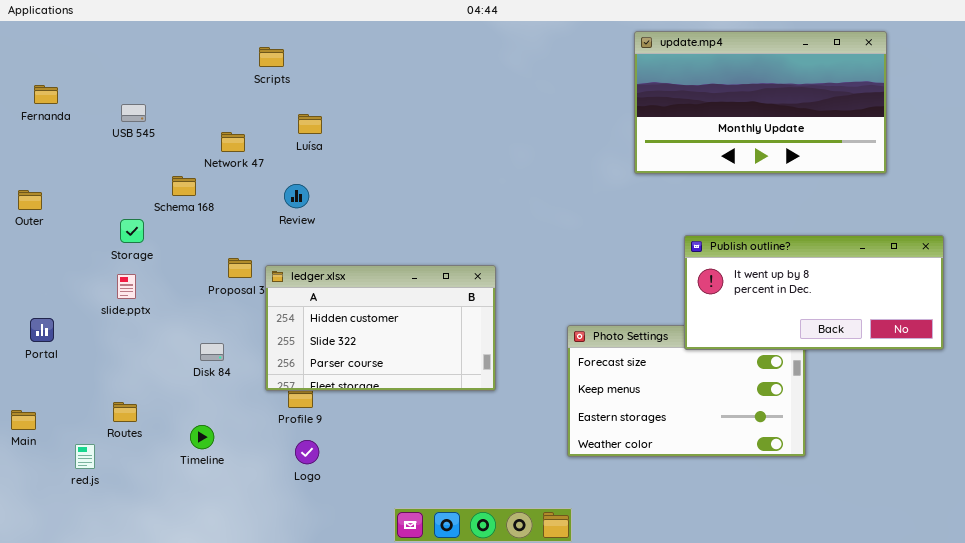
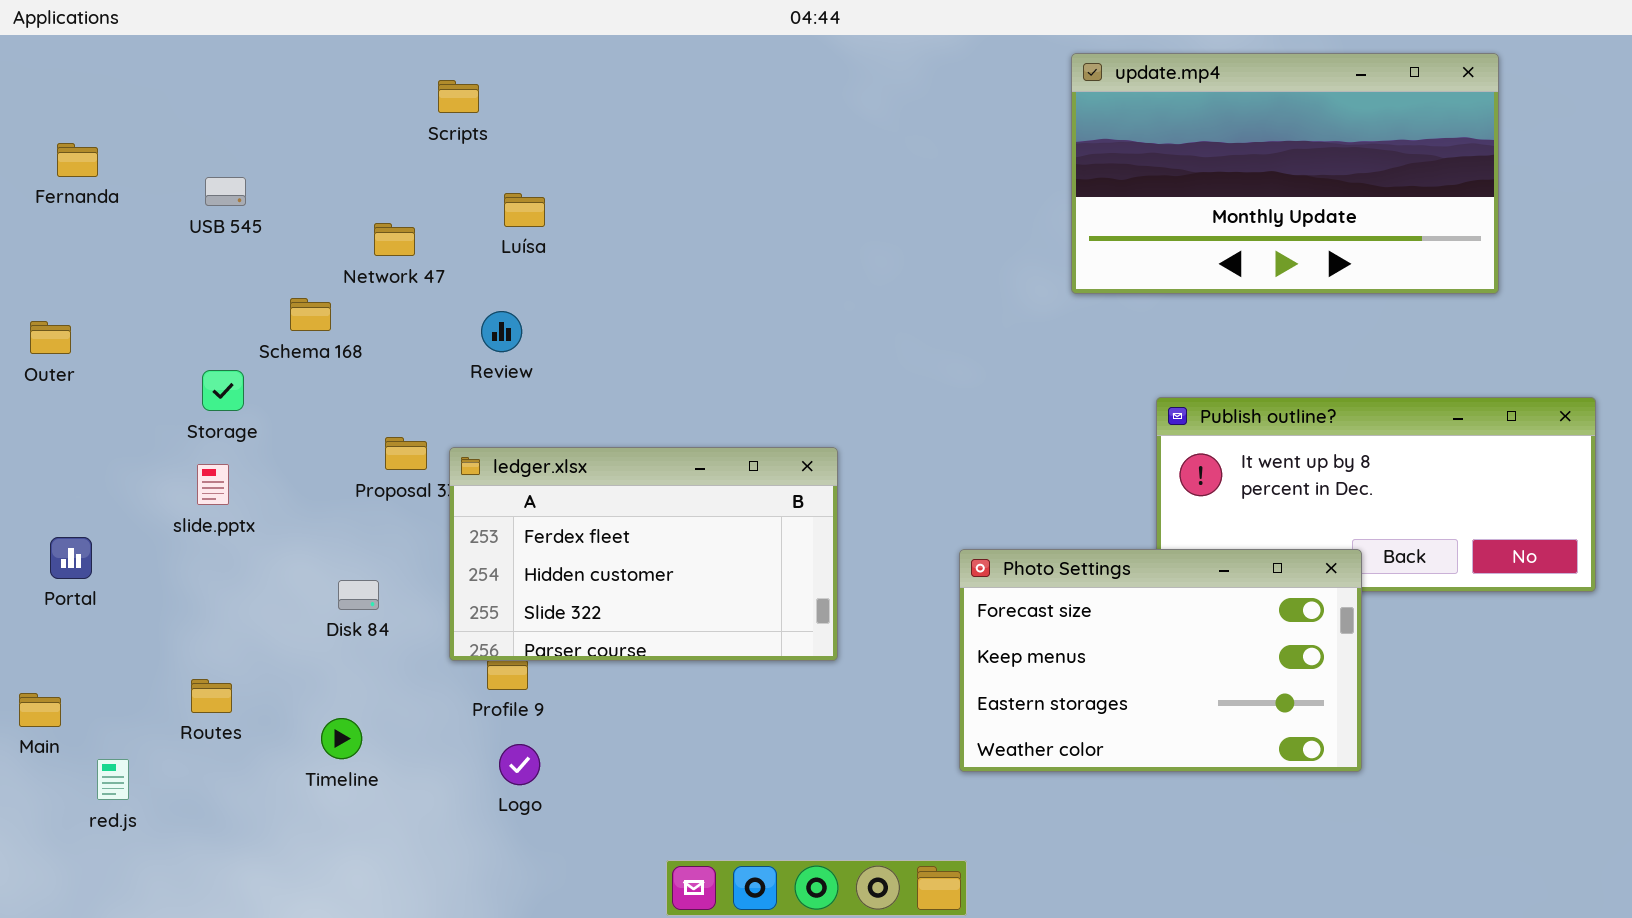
ledger.xlsx: [265,265,496,391] -> [449,447,838,661], scrolled up 1 row
Photo Settings: [567,325,806,457] -> [959,549,1362,772], raised
red.js: [75,444,95,469] -> [97,759,129,800], moved

